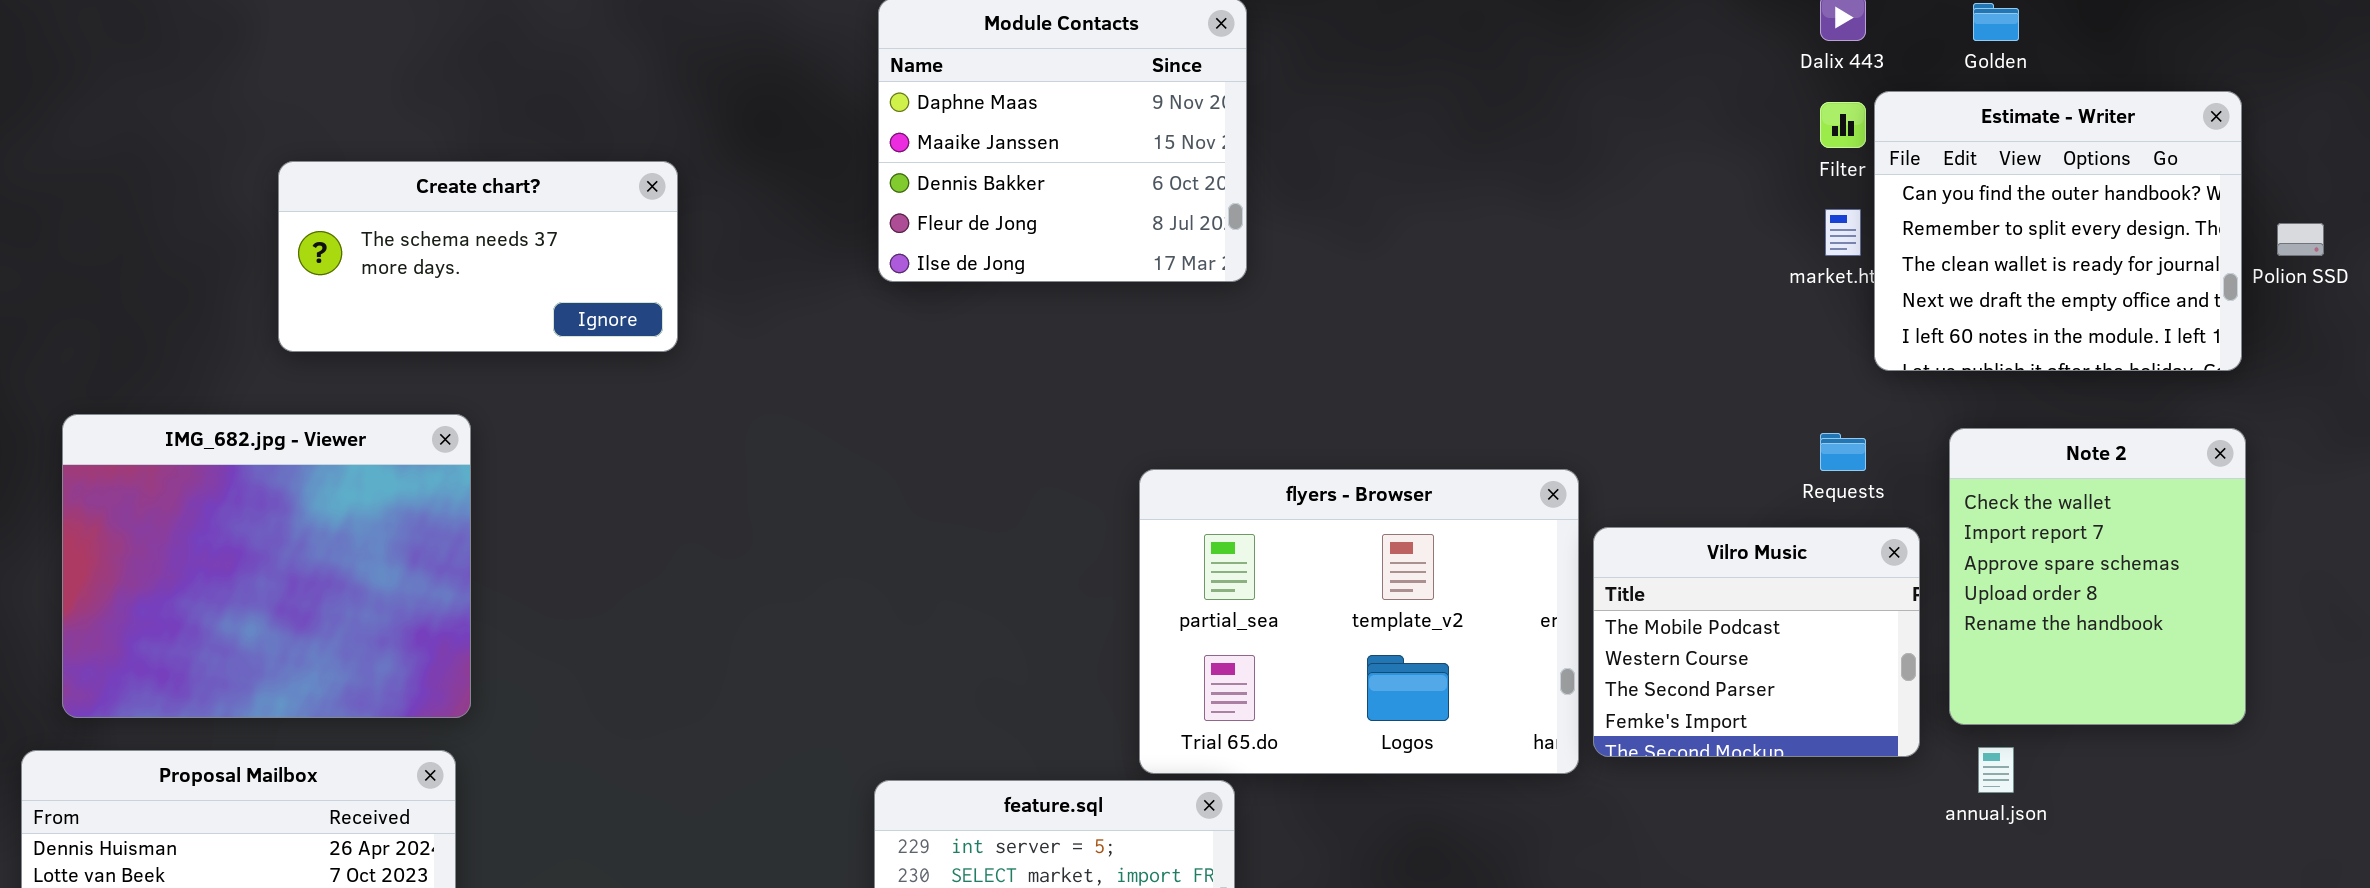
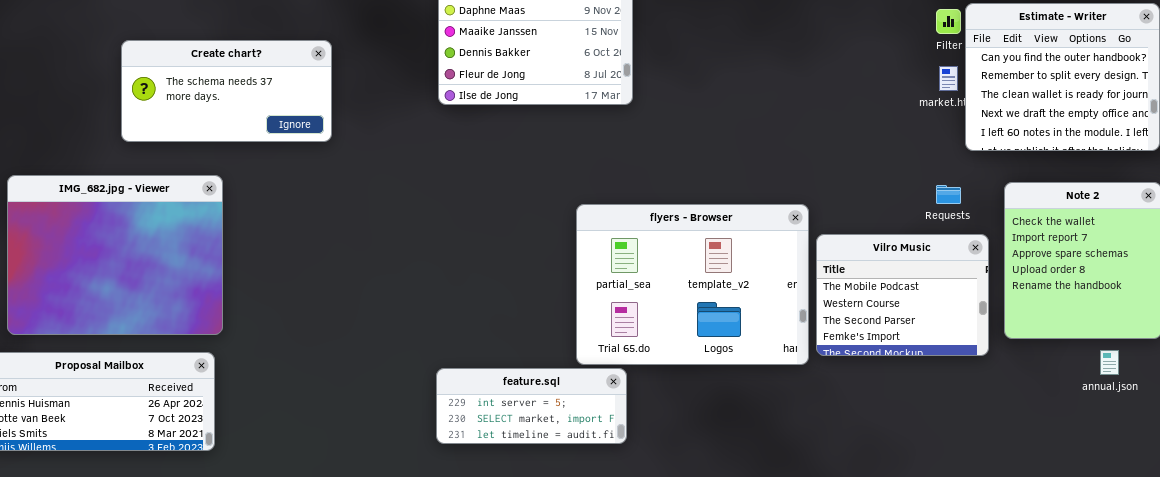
annual.json: [1978,747,2014,793] -> [1100,350,1119,375], moved

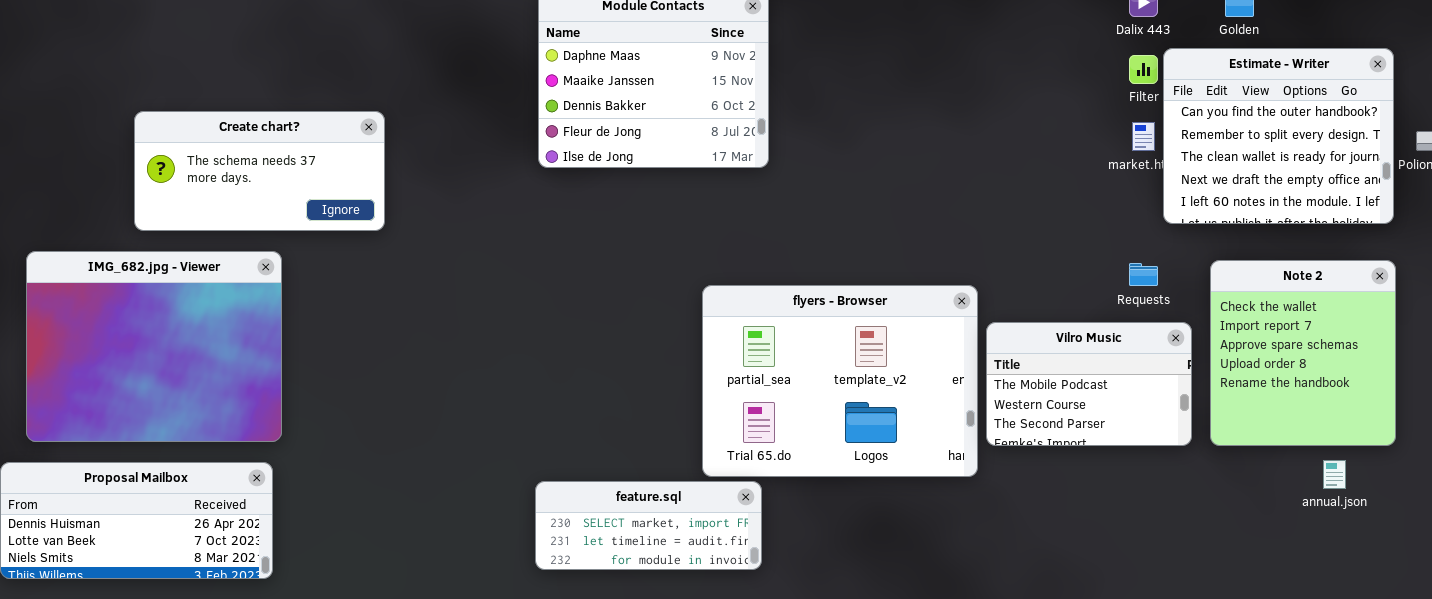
Create chart?: [121,40,332,142] -> [134,111,385,231], moved
Vilro Music: [816,234,989,356] -> [986,322,1192,446], resized
feature.sql: [436,368,627,444] -> [535,481,762,570], scrolled down 1 row

